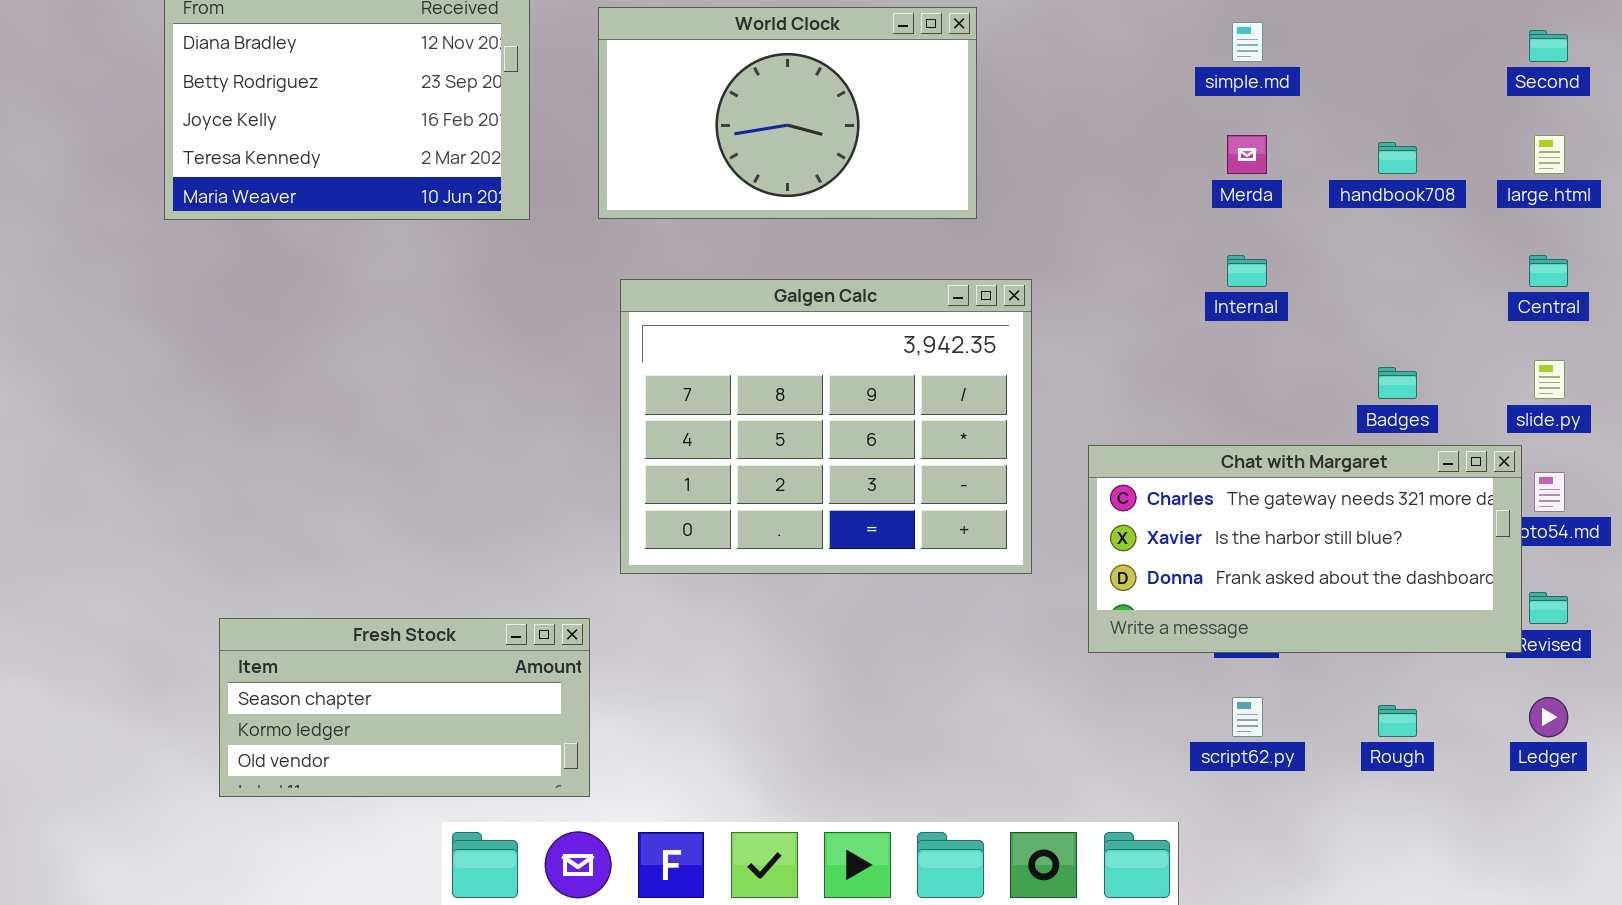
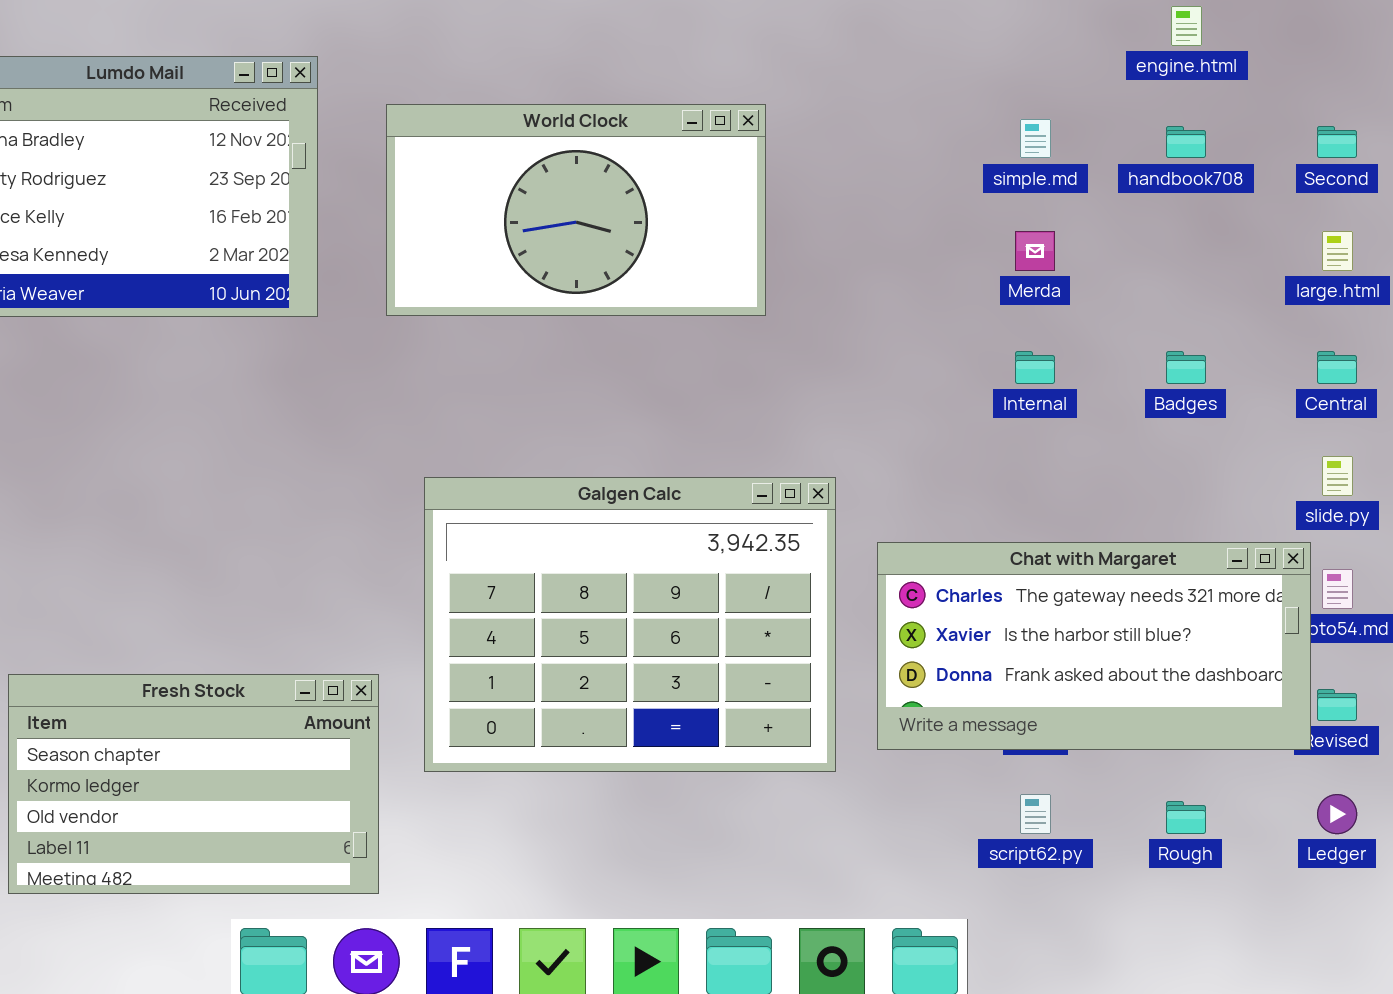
handbook708: [1378,142,1417,174] -> [1166,126,1206,158], moved
Galgen Calc: [620,279,1032,574] -> [424,477,836,772], moved
Badges: [1378,367,1417,399] -> [1166,351,1206,384], moved
Fresh Stock: [219,618,590,797] -> [8,674,379,894], resized

